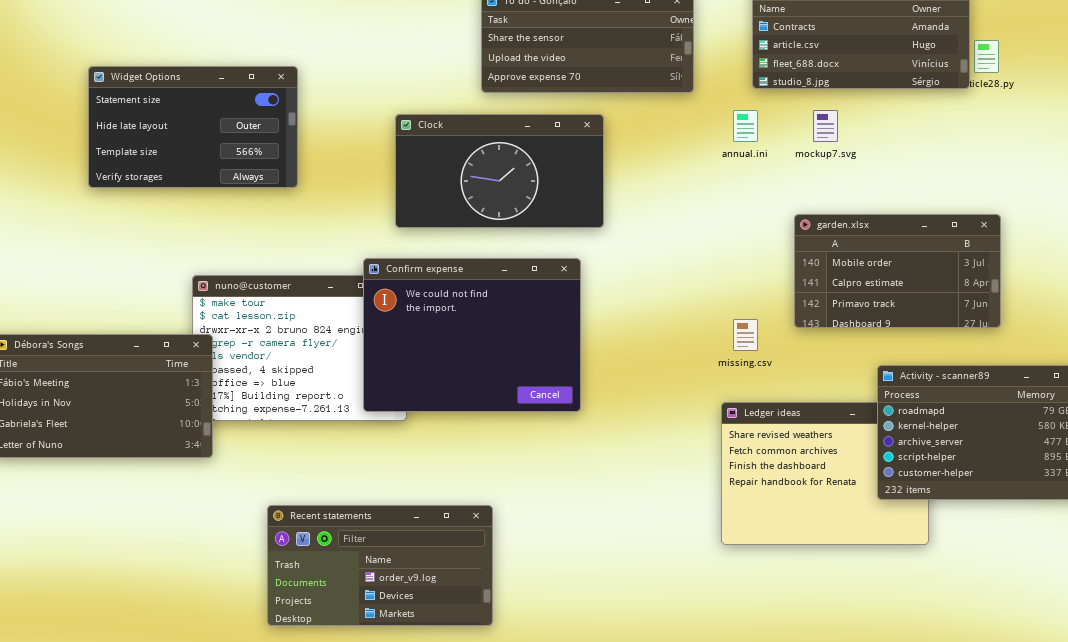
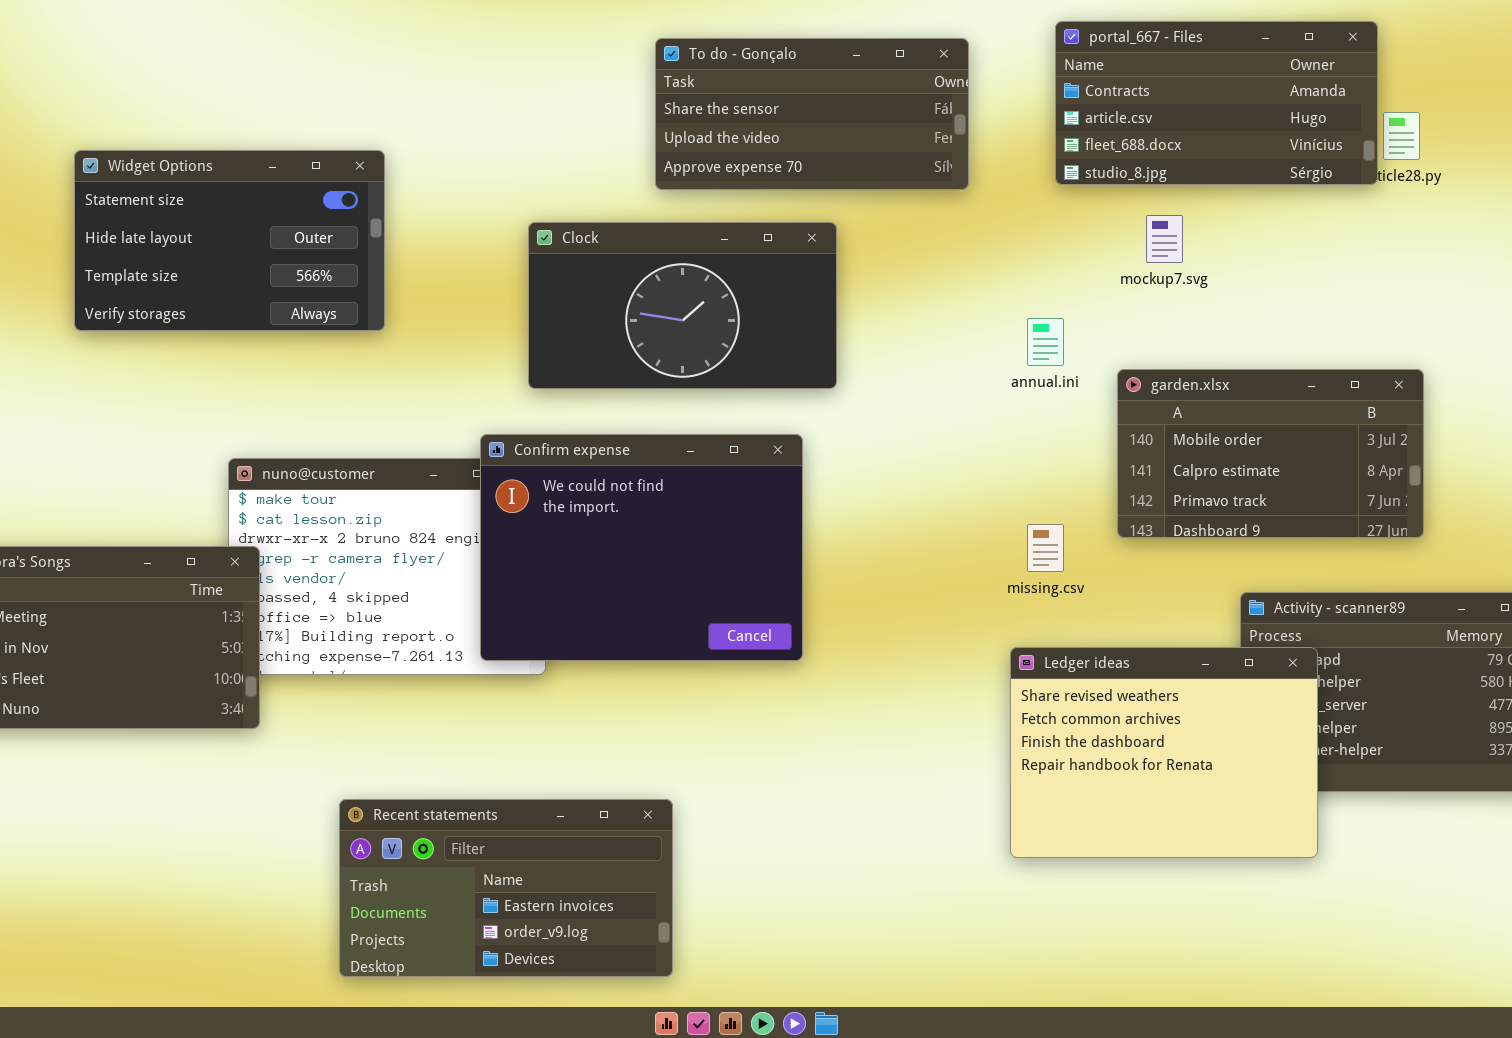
annual.ini: [733,110,758,142] -> [1027,318,1064,366], moved
Ledger ideas: [721,402,929,545] -> [1010,647,1318,858], raised
Recent statements: [267,505,493,626] -> [339,799,673,977], scrolled up 1 row

